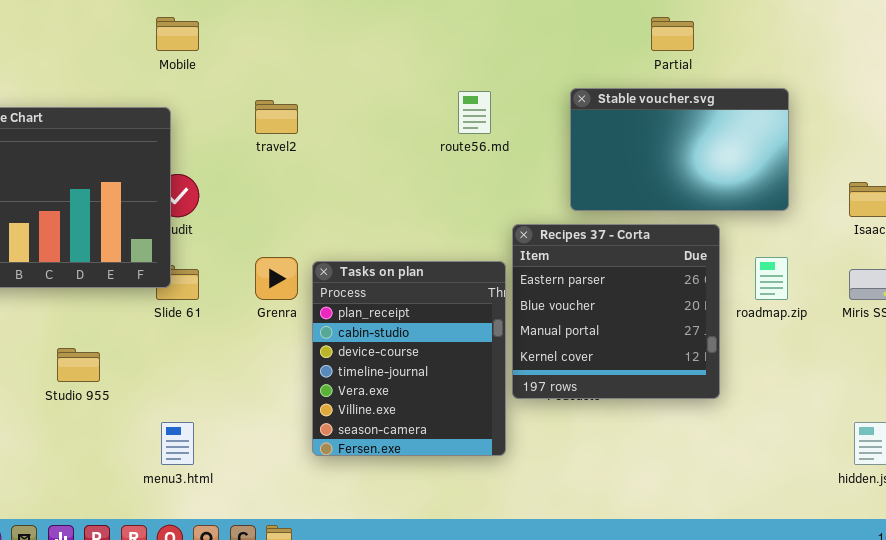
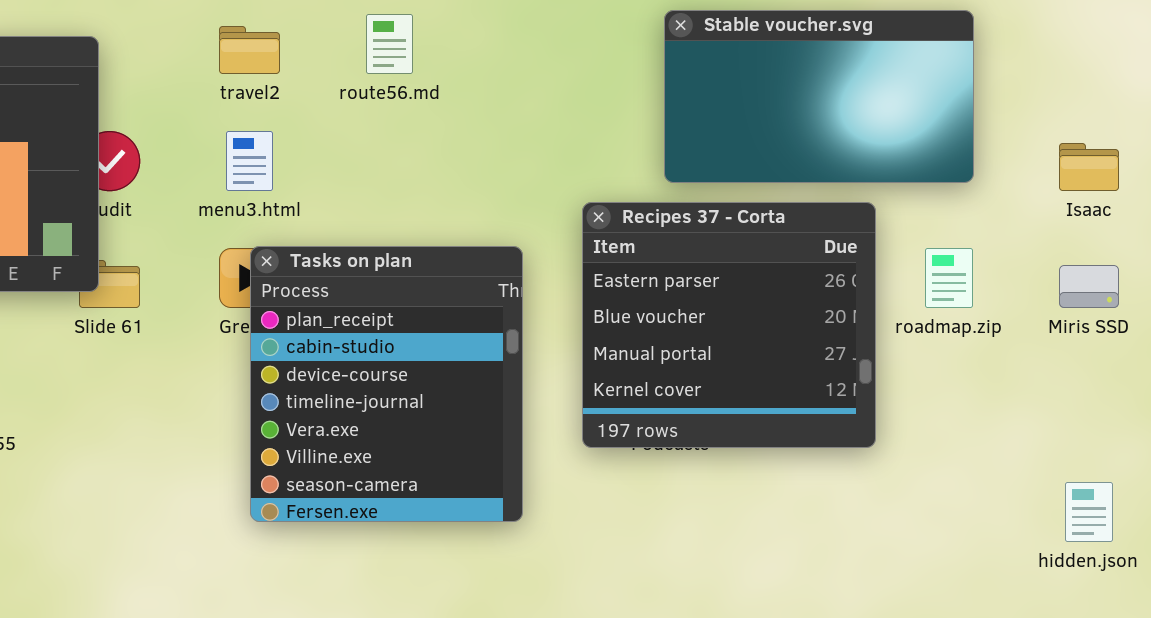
route56.md: [458,91,491,134] -> [366,14,413,74], moved
Tasks on plan: [312,261,506,456] -> [250,246,523,522], moved
menu3.html: [161,422,194,465] -> [226,131,273,191], moved

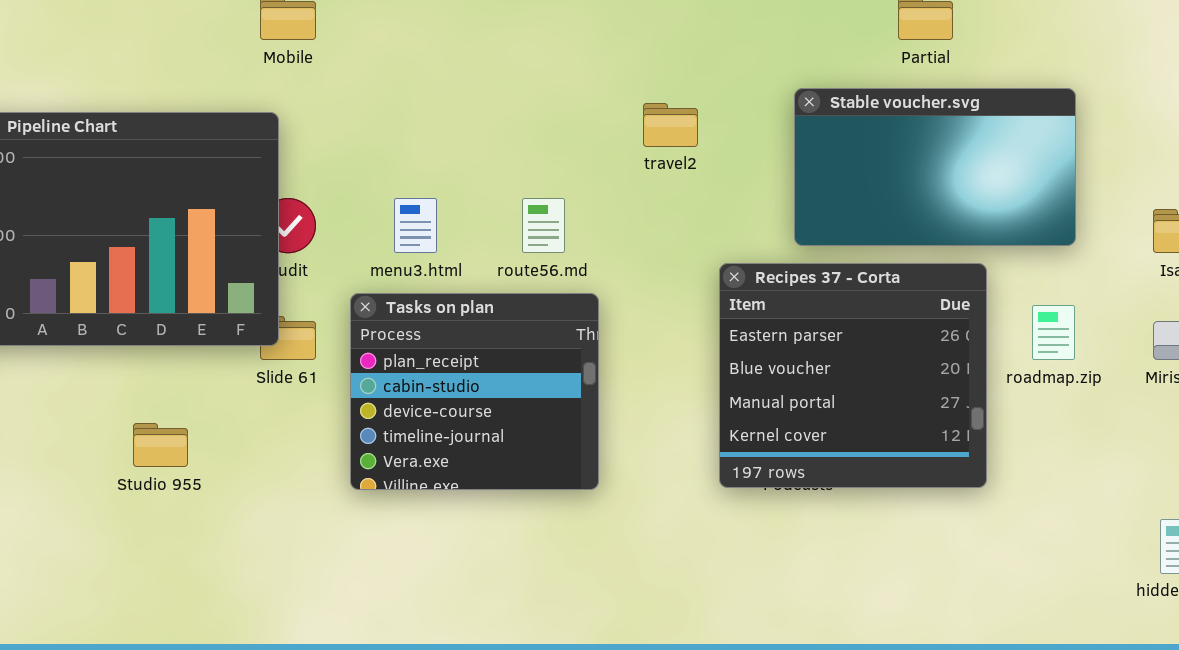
route56.md: [366,14,413,74] -> [522,198,565,253], moved
travel2: [219,26,280,74] -> [643,103,698,147], moved
Tasks on plan: [250,246,523,522] -> [350,293,599,490], moved, resized

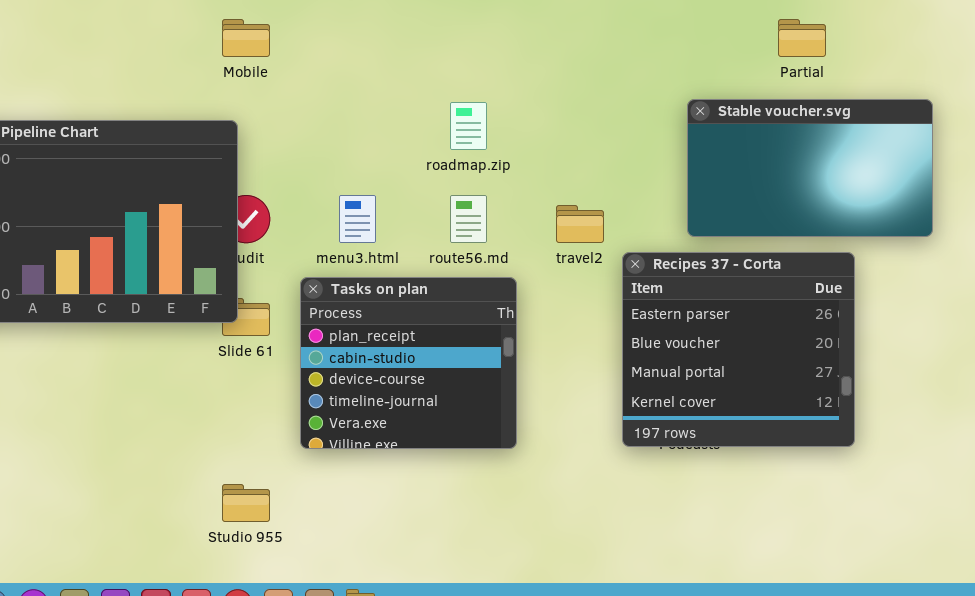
travel2: [643,103,698,147] -> [556,205,604,243], moved
roadmap.zip: [1032,305,1075,360] -> [450,102,487,150], moved
Studio 955: [133,423,188,467] -> [222,484,270,522], moved

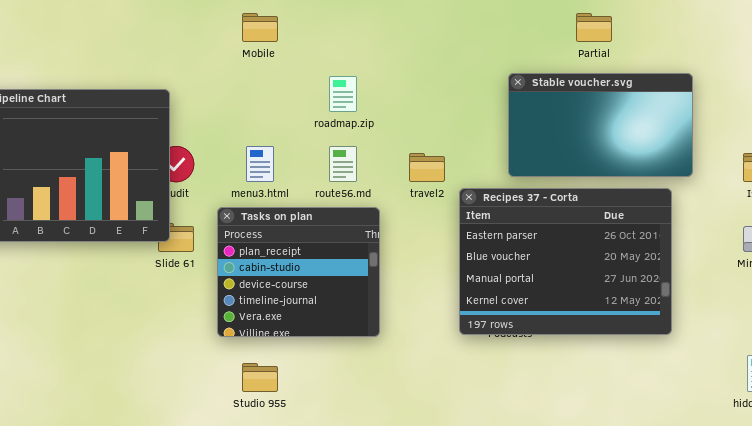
Mobile: [222,19,270,57] -> [242,13,278,42], moved
Recipes 37 - Corta: [622,252,855,447] -> [459,188,672,335], resized
Studio 955: [222,484,270,522] -> [242,363,278,392], moved

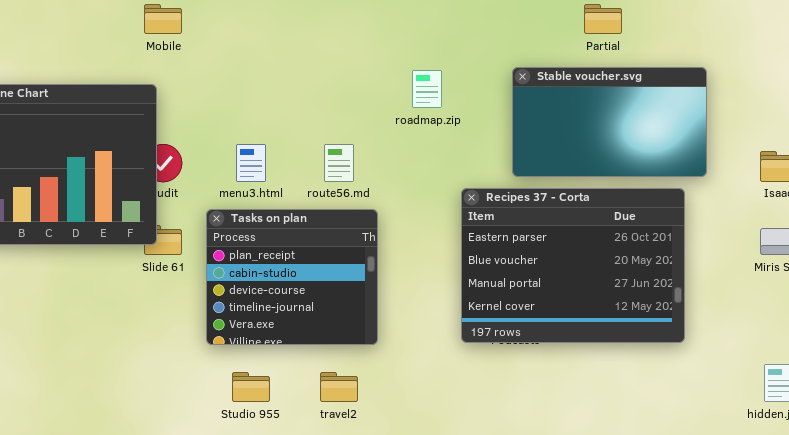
Mobile: [242,13,278,42] -> [144,4,182,34], moved
roadmap.zip: [329,76,357,112] -> [412,70,442,108], moved
travel2: [409,153,445,182] -> [320,372,358,402], moved

